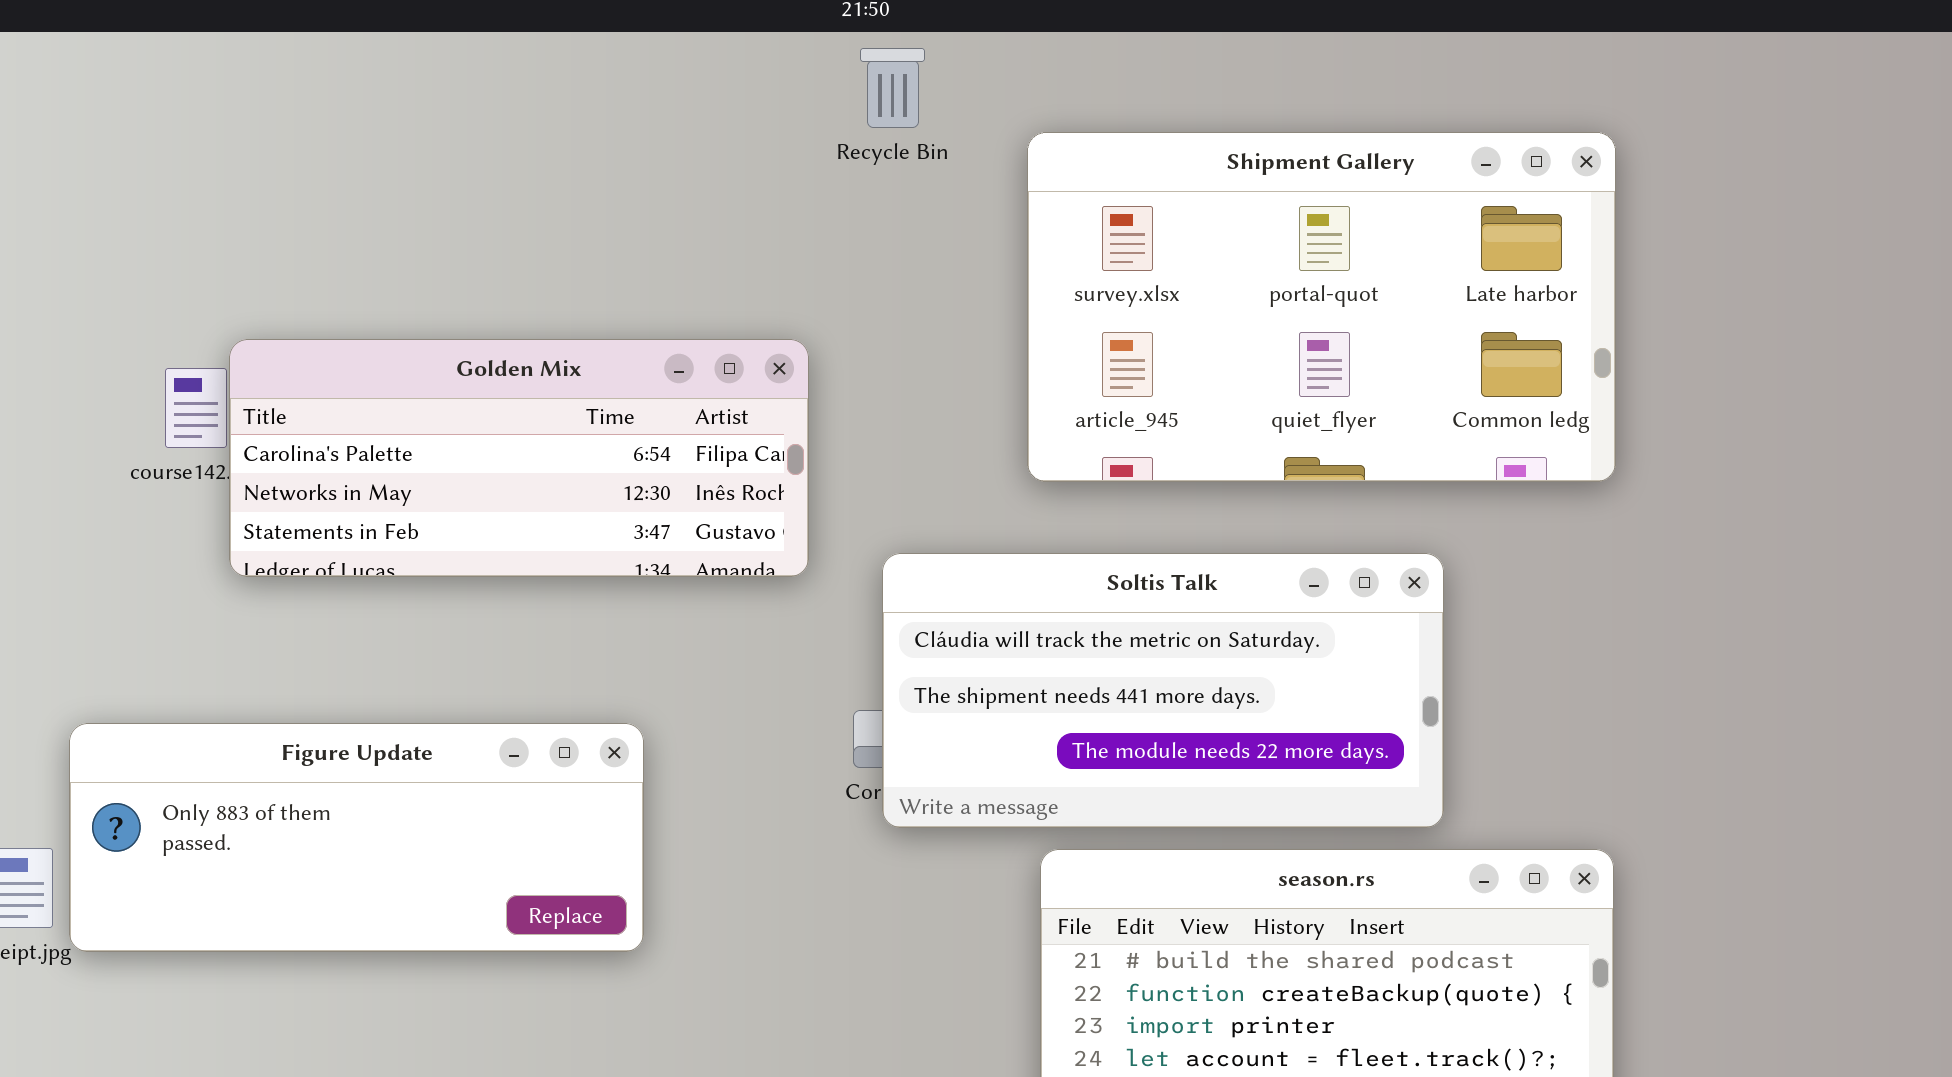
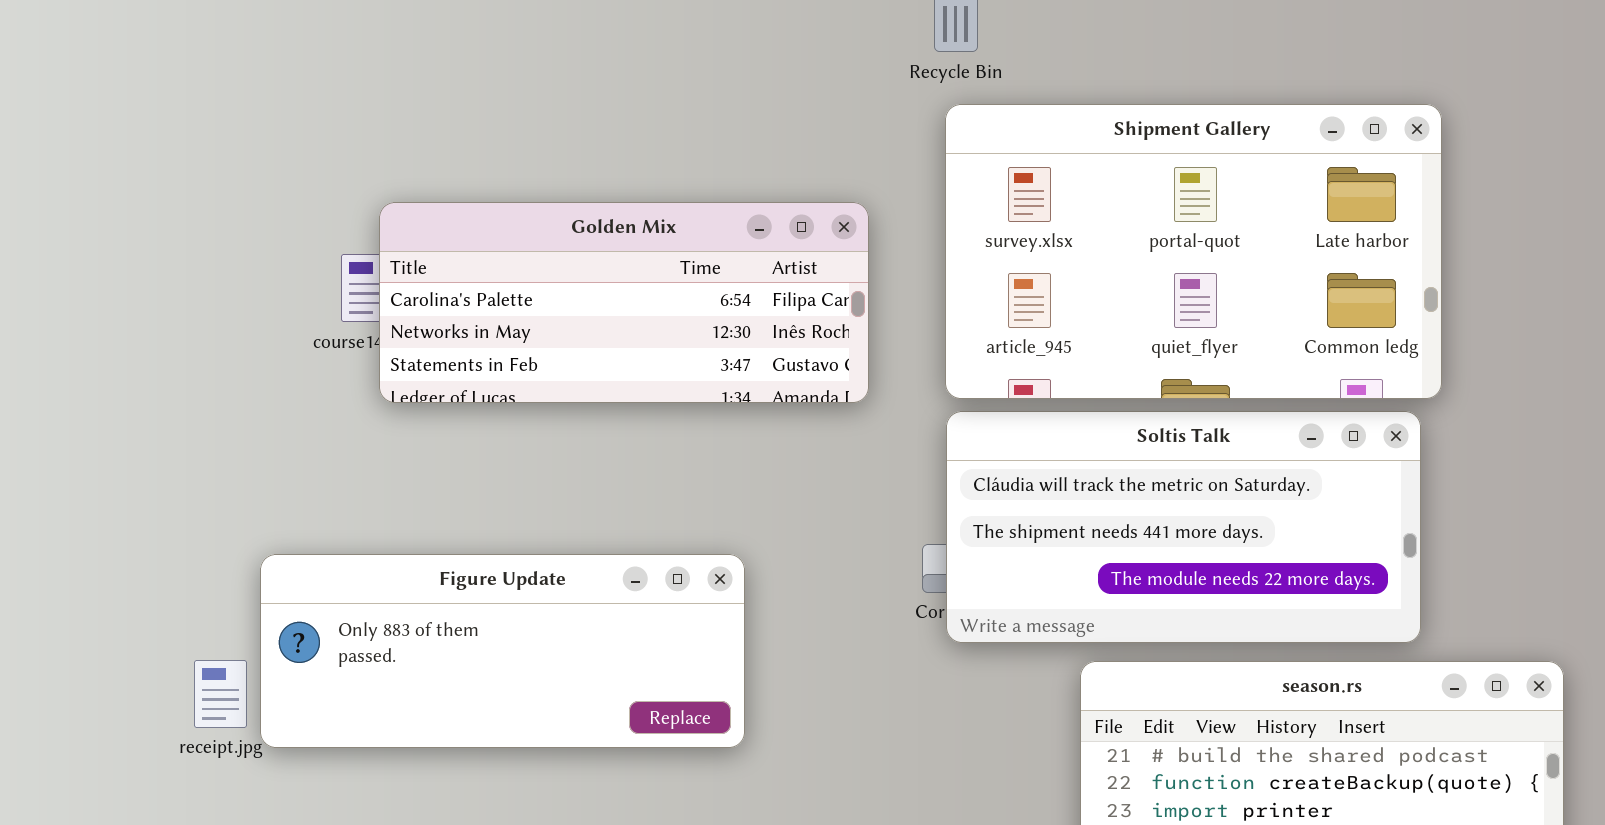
Shipment Gallery: [1027,132,1616,482] -> [945,104,1442,399], moved
Golden Mix: [229,339,809,577] -> [379,202,869,403], moved

